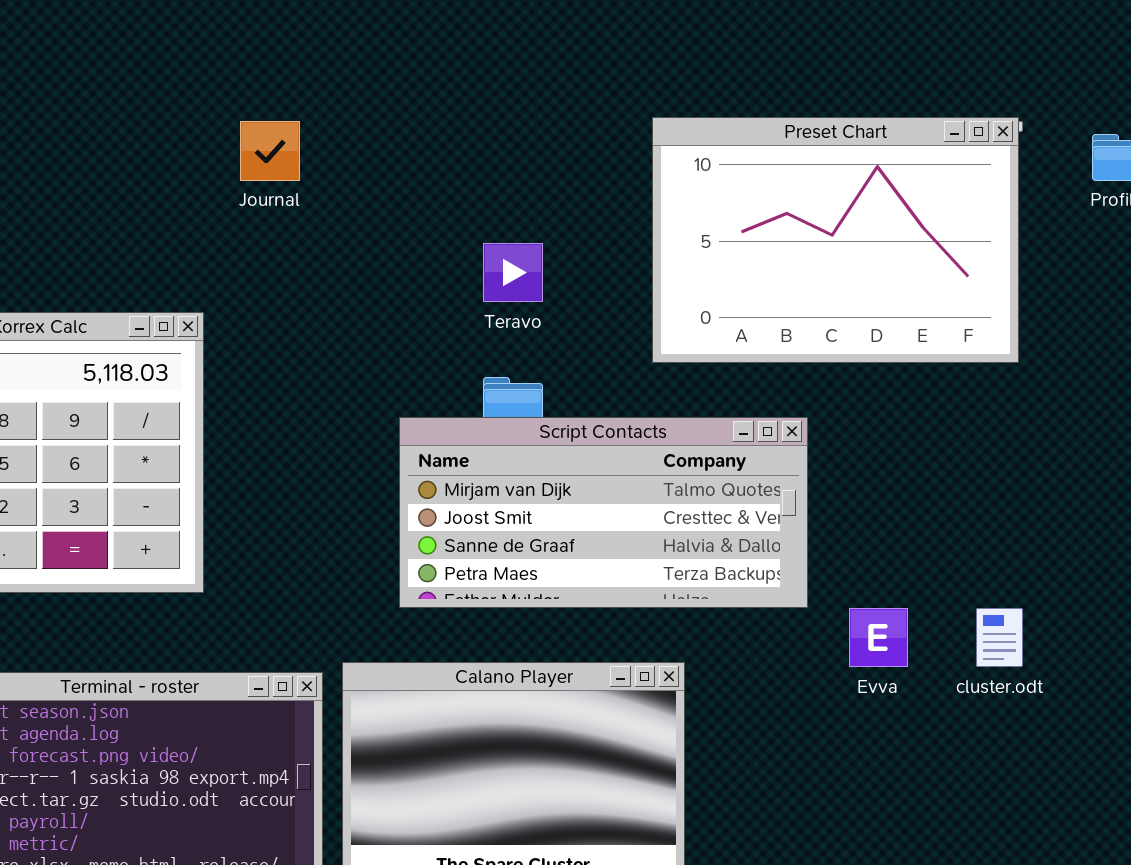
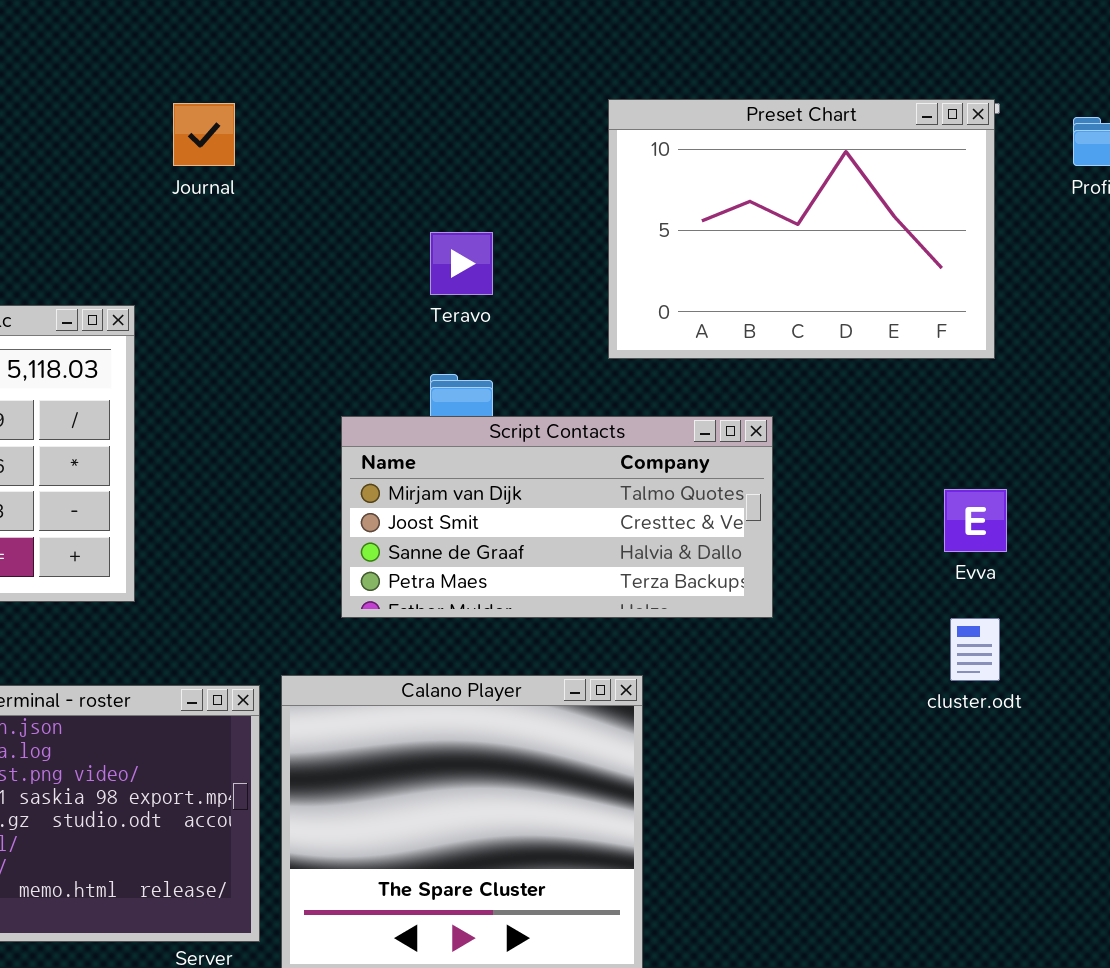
Evva: [849,608,908,667] -> [944,489,1007,552], moved

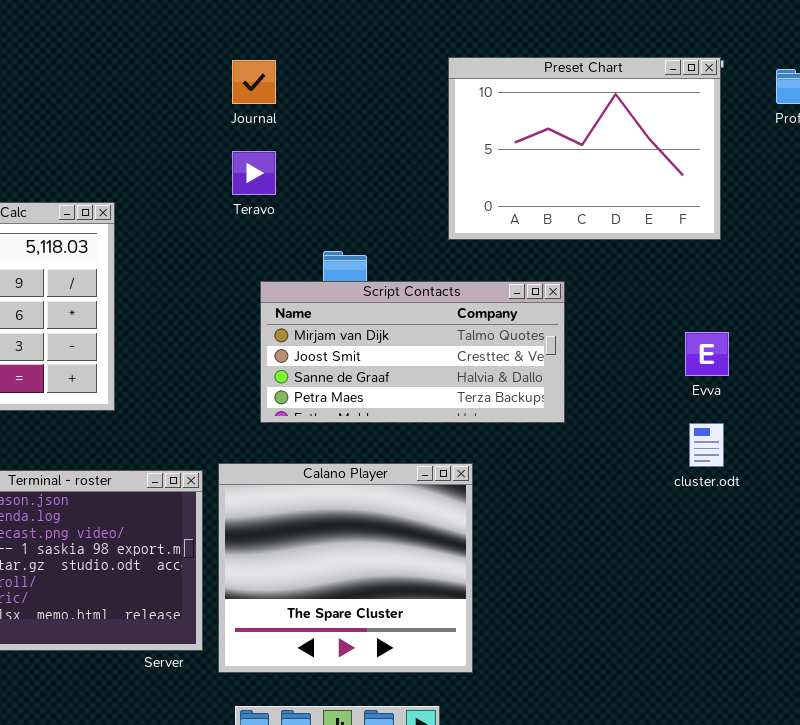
Journal: [173,103,235,166] -> [232,60,276,104], moved
Teravo: [430,232,493,295] -> [232,151,276,195], moved

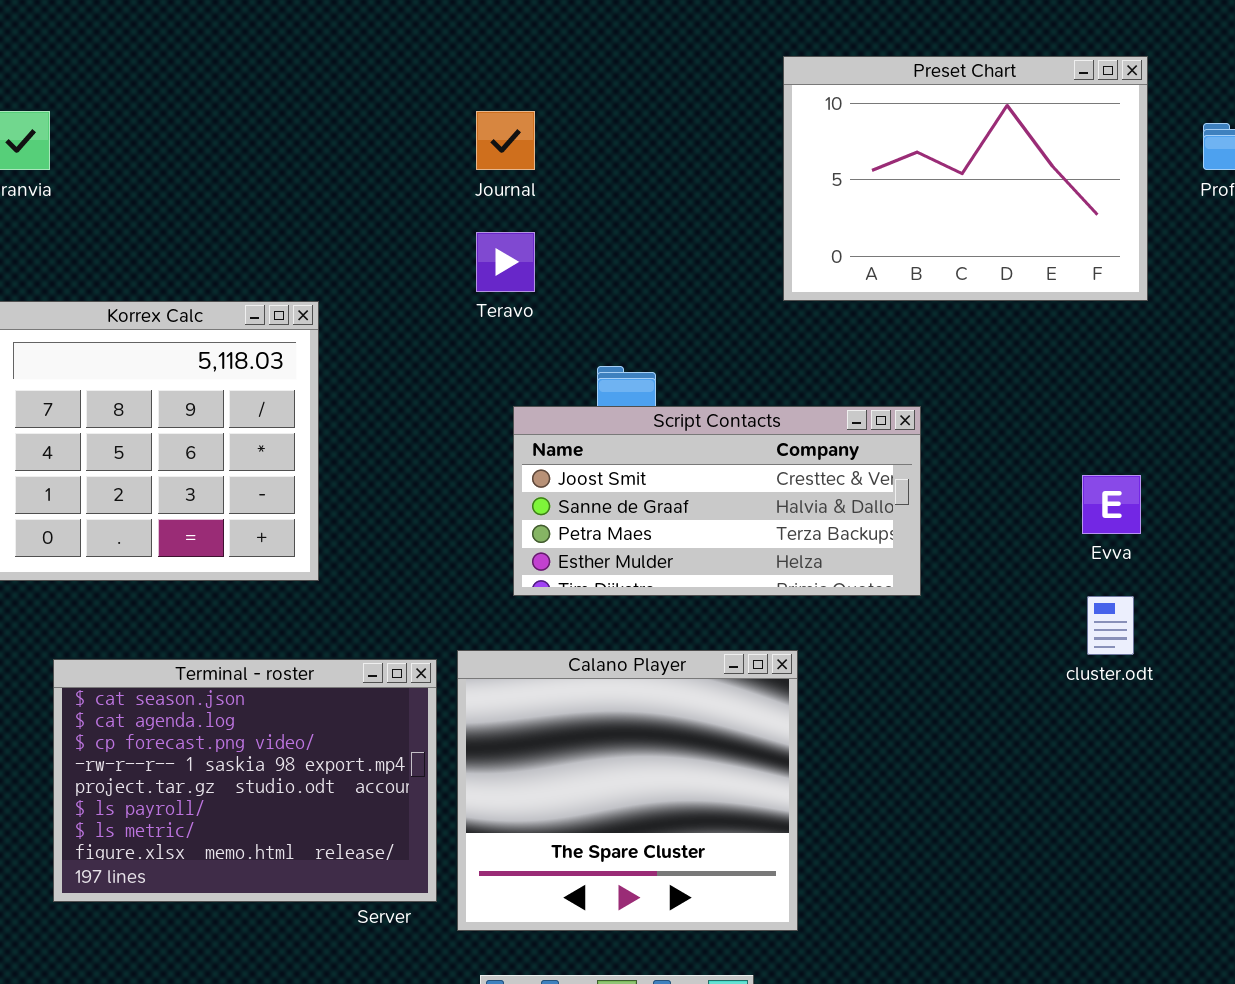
Preset Chart: [448,57,721,240] -> [783,56,1148,301], moved
Script Contacts: [260,281,565,423] -> [513,406,921,596], scrolled down 1 row

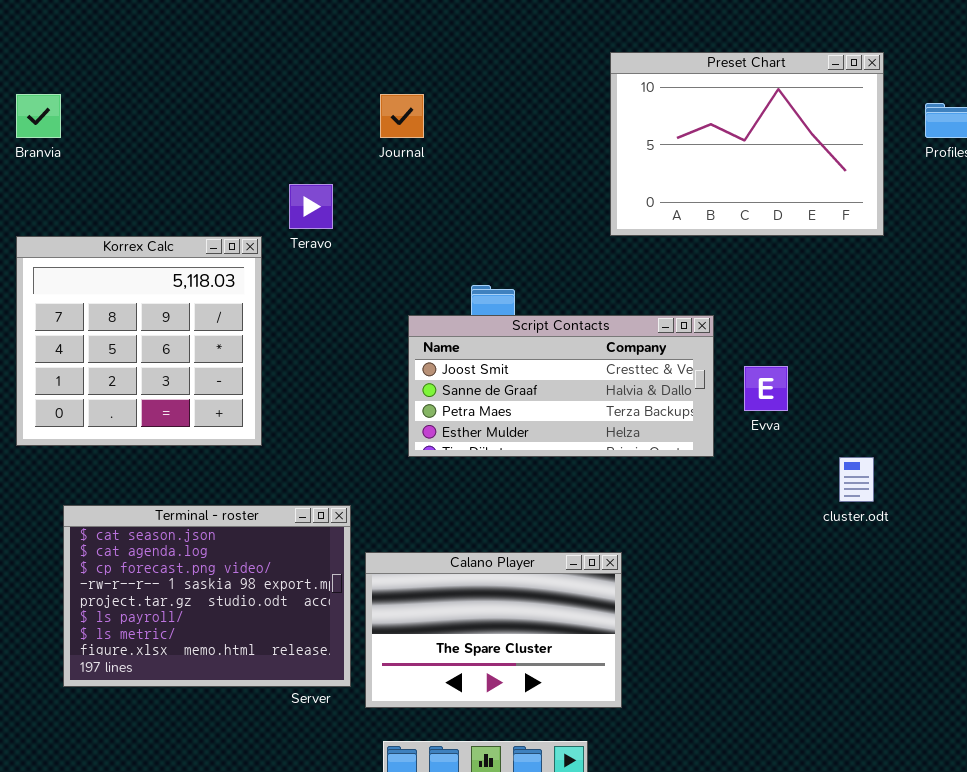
Teravo: [476,232,535,292] -> [289,184,333,229], moved
Evva: [1082,475,1141,534] -> [744,366,788,411], moved
Calano Player: [457,650,798,931] -> [365,552,622,708], resized

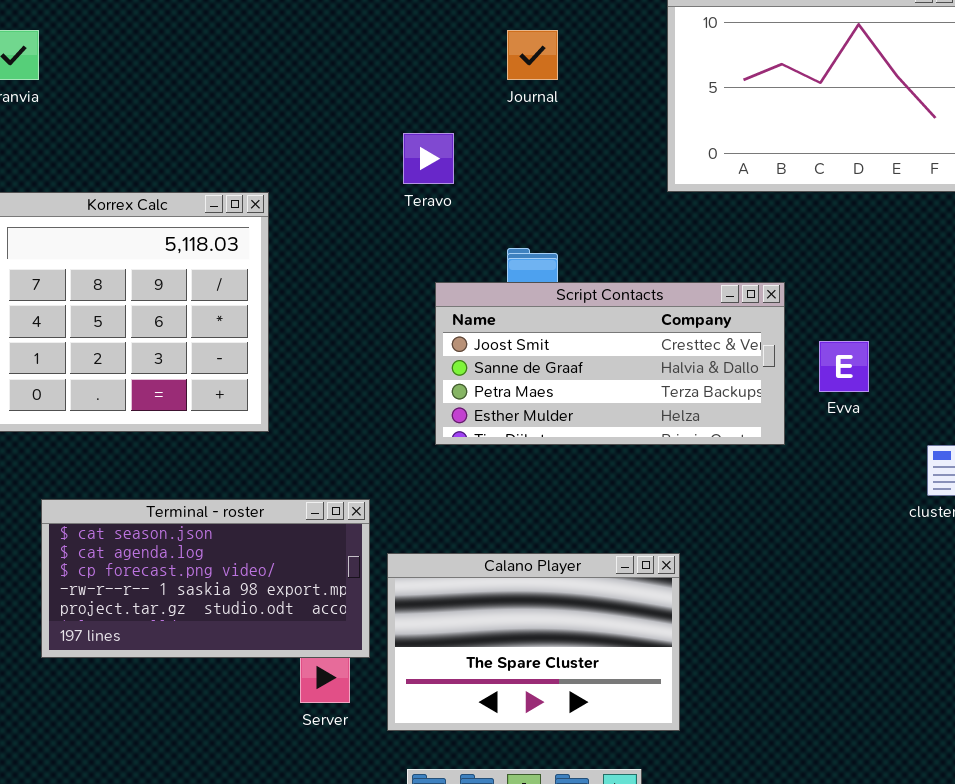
Journal: [380,94,424,138] -> [507,30,558,80], moved
Teravo: [289,184,333,229] -> [403,133,454,184], moved
Terminal - roster: [63,505,351,687] -> [41,499,370,658], resized

